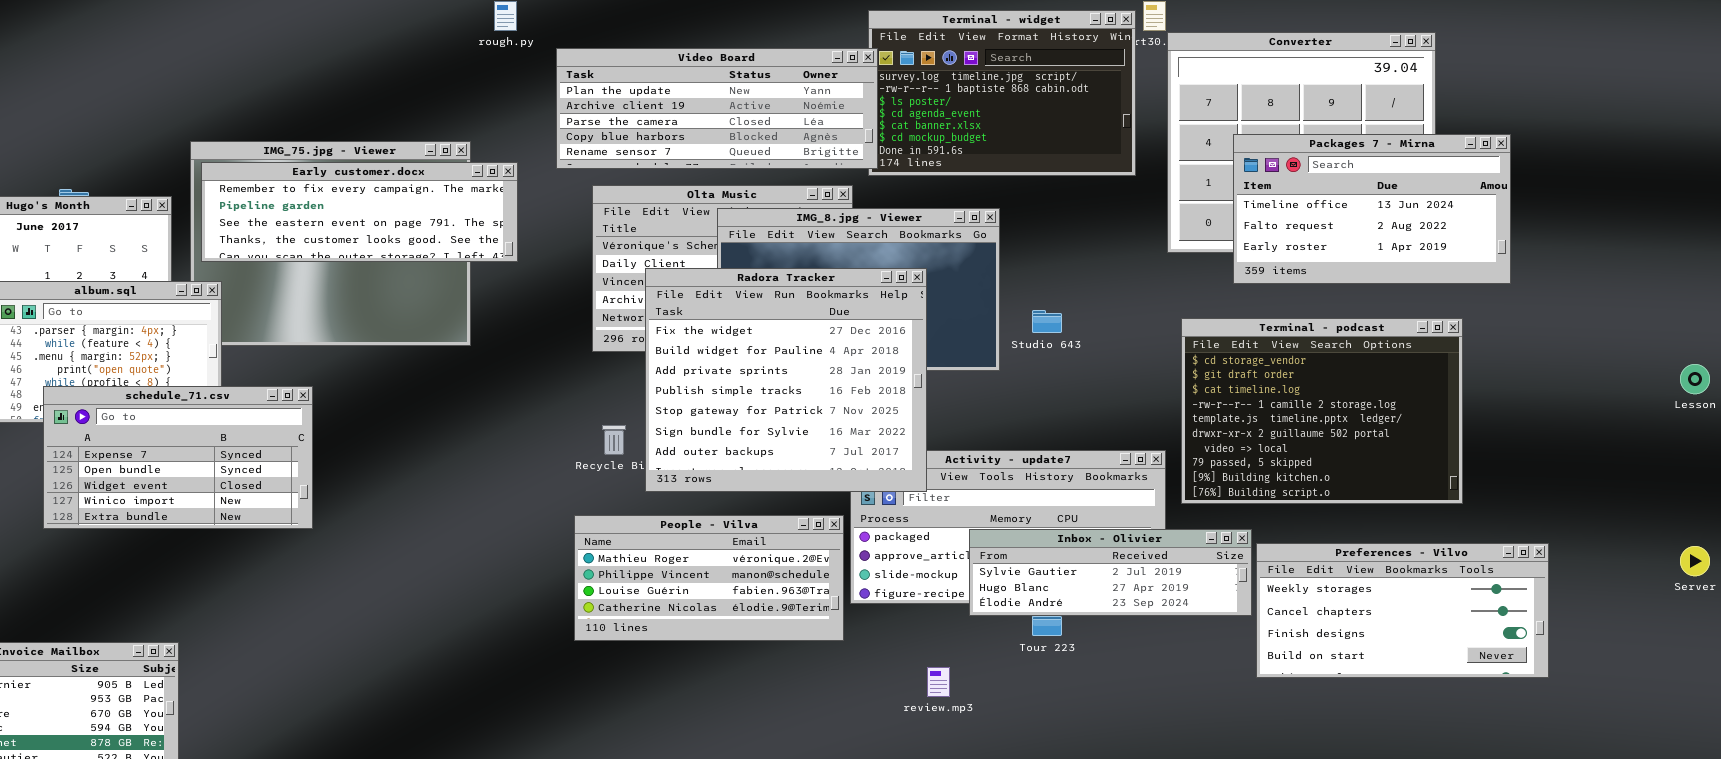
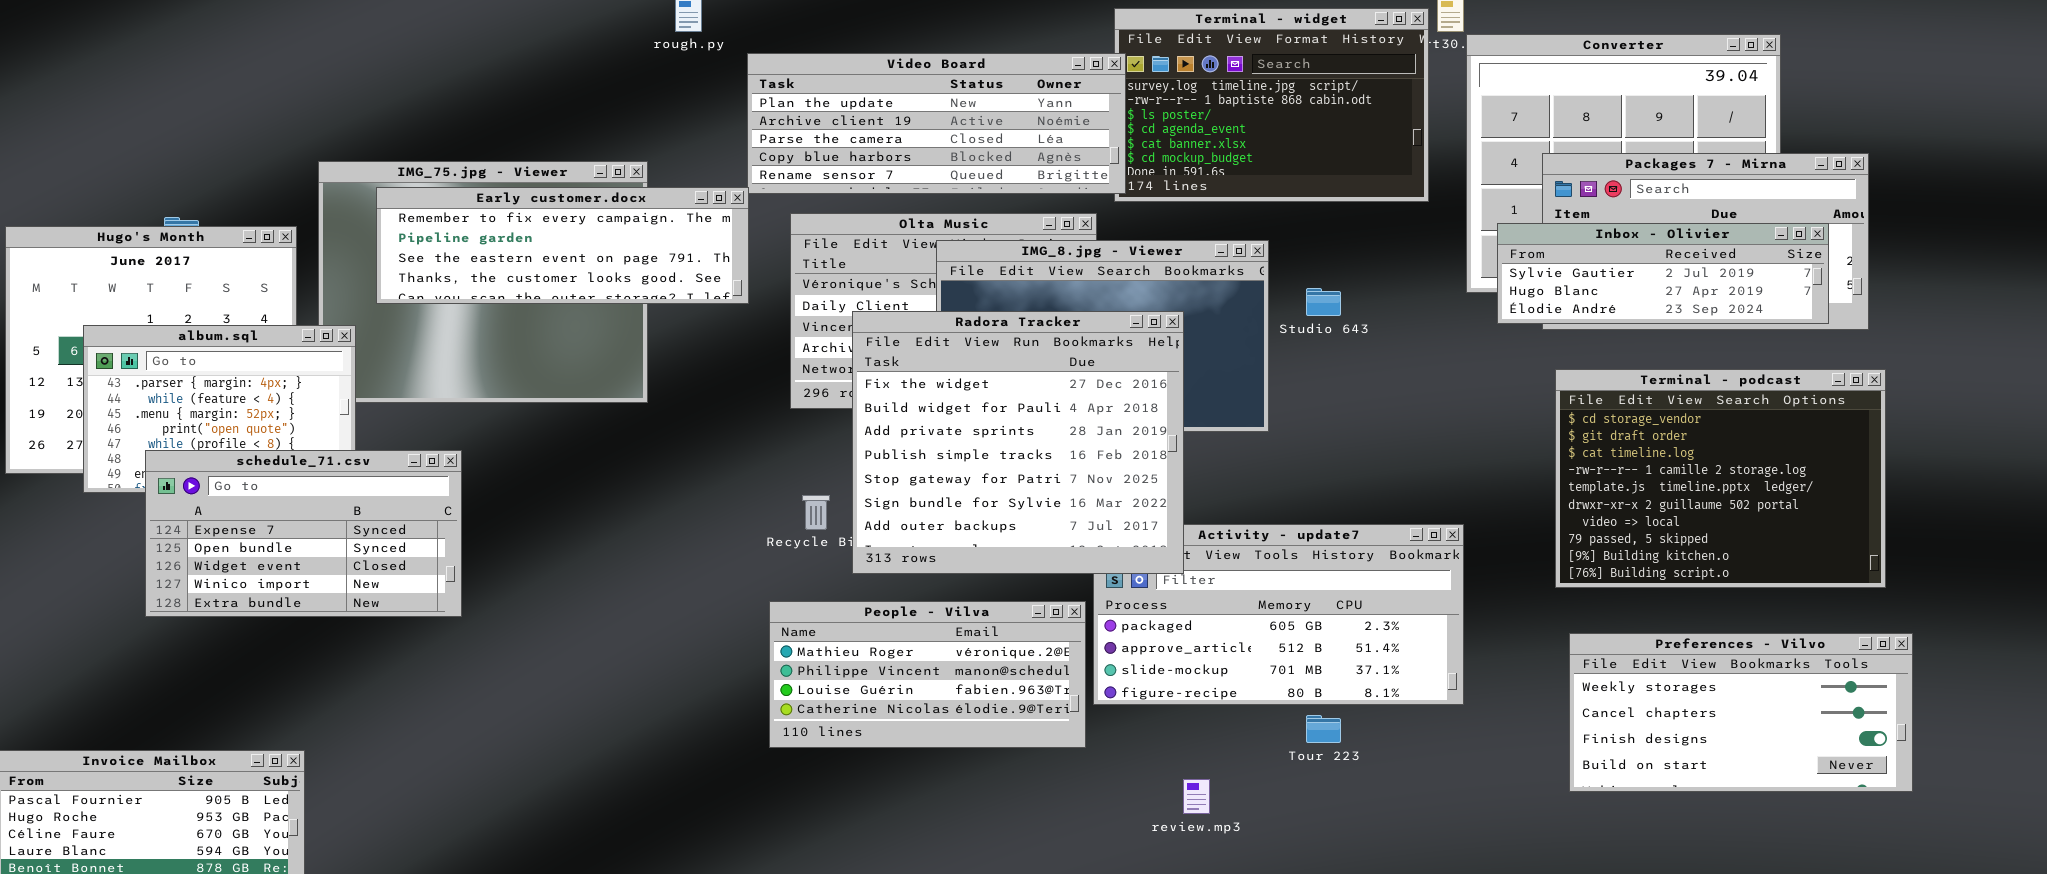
Early customer.docx: [201,162,518,262] -> [376,187,749,304], moved
Studio 643: [1032,310,1062,333] -> [1306,288,1341,316], moved
Terminal - podcast: [1181,318,1463,504] -> [1555,369,1886,588], moved
Inbox - Olivier: [969,529,1252,616] -> [1497,223,1829,324], moved

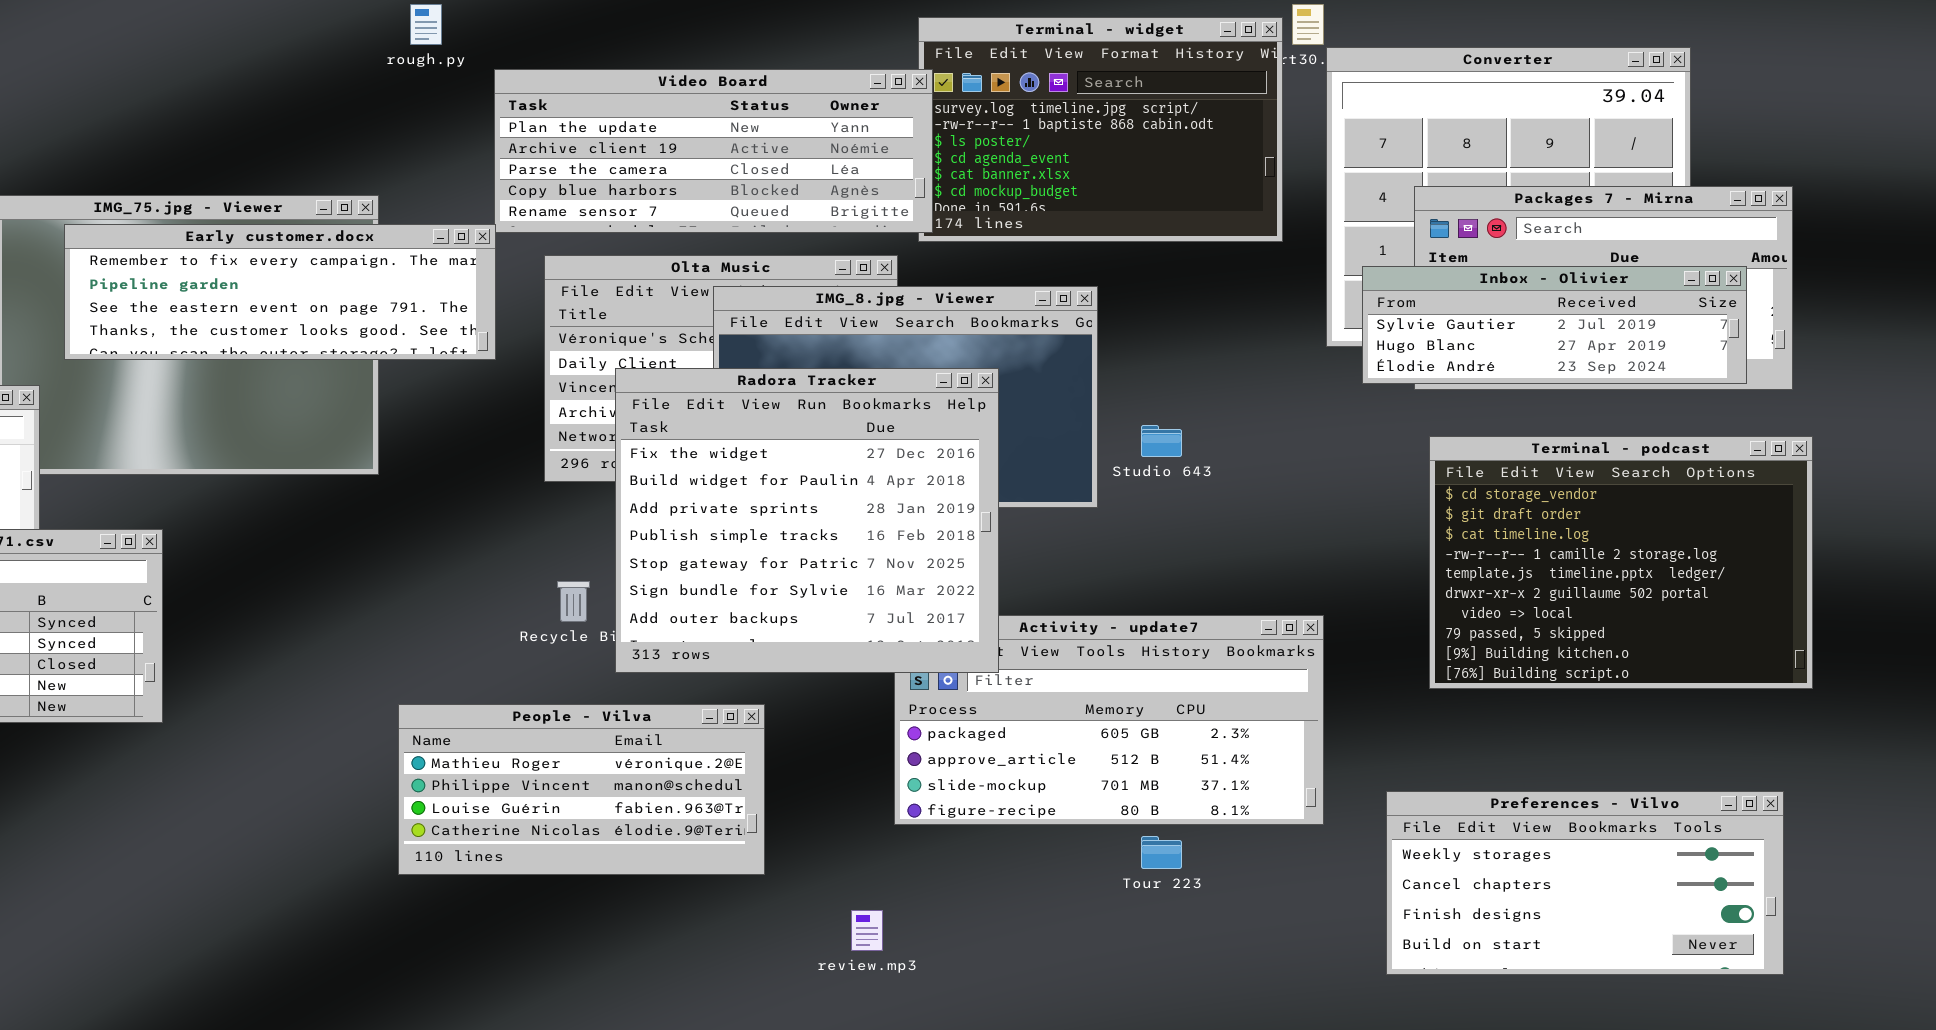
Studio 643: [1306,288,1341,316] -> [1141,425,1182,457], moved
People - Vilva: [769,601,1086,748] -> [398,704,765,875], moved
Preferences - Vilvo: [1569,633,1913,792] -> [1386,791,1784,975], moved
review.mp3: [1183,779,1210,814] -> [851,910,883,951], moved

